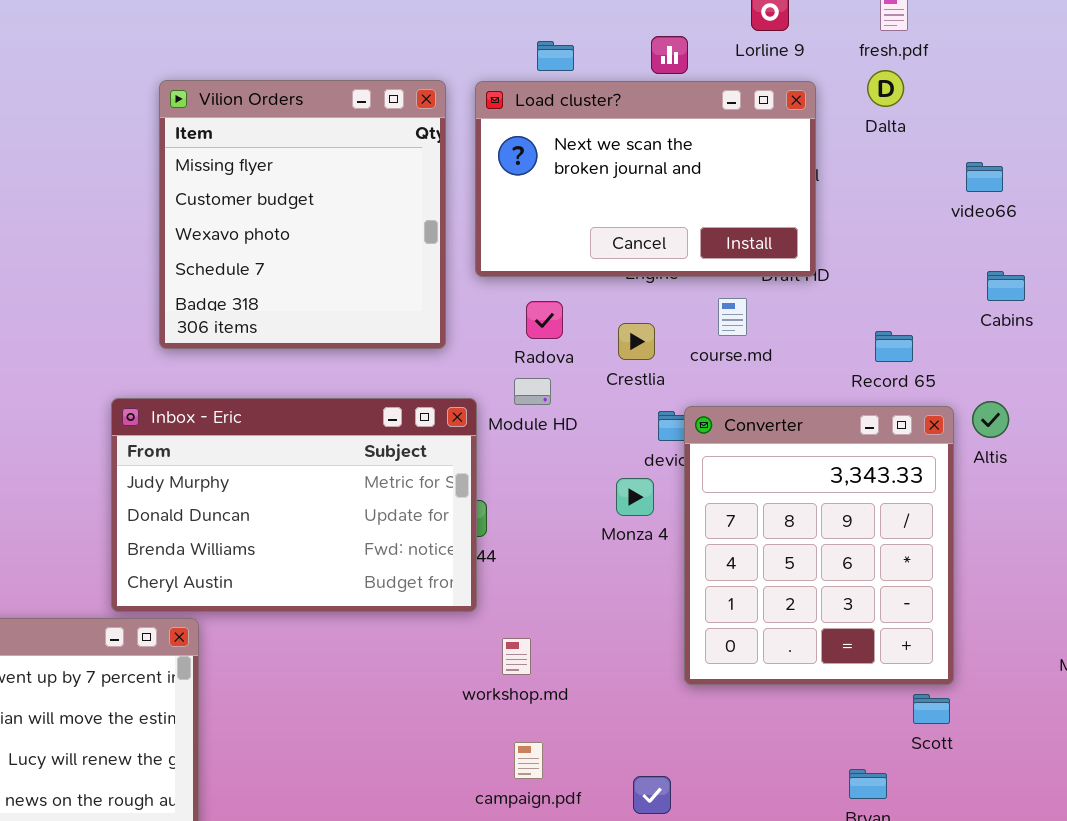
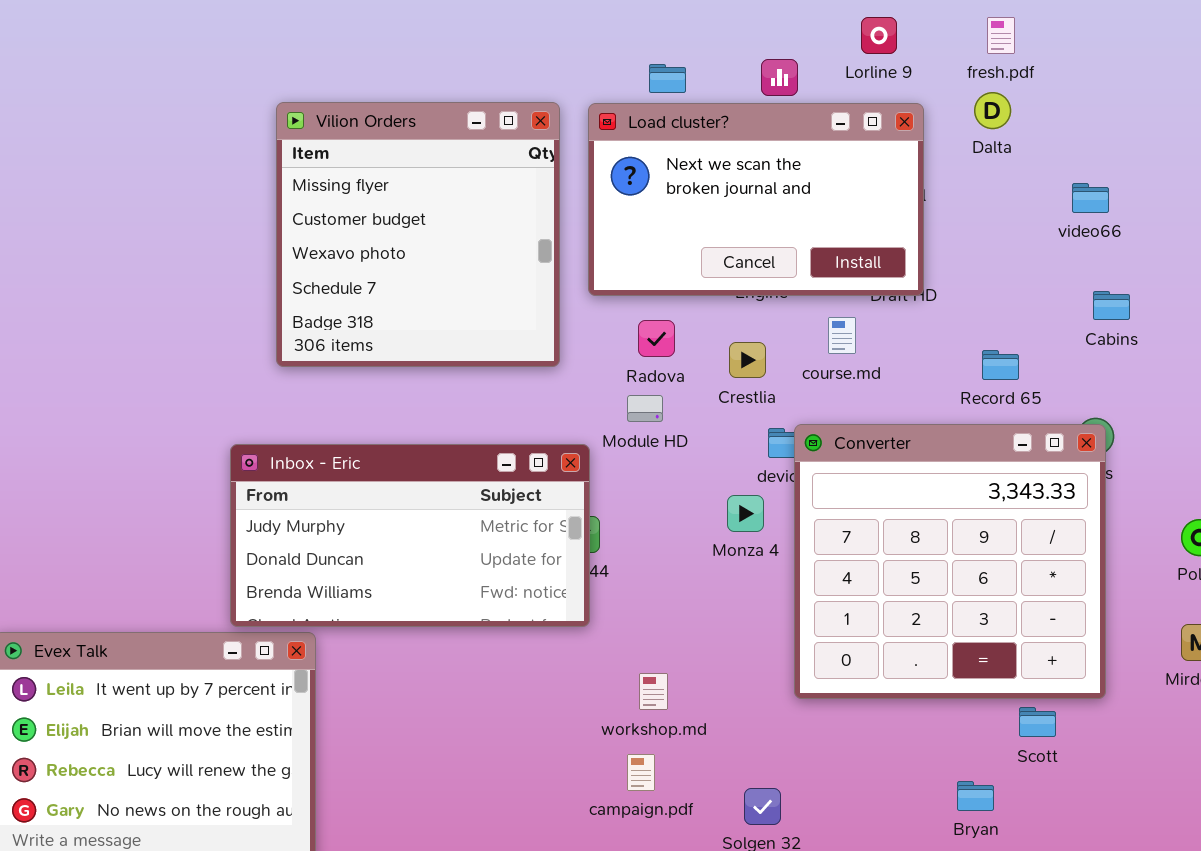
Inbox - Eric: [111,398,477,612] -> [230,444,590,627], resized
Converter: [684,406,954,685] -> [794,424,1106,699], resized
workshop.md: [502,638,531,675] -> [639,673,668,710], moved

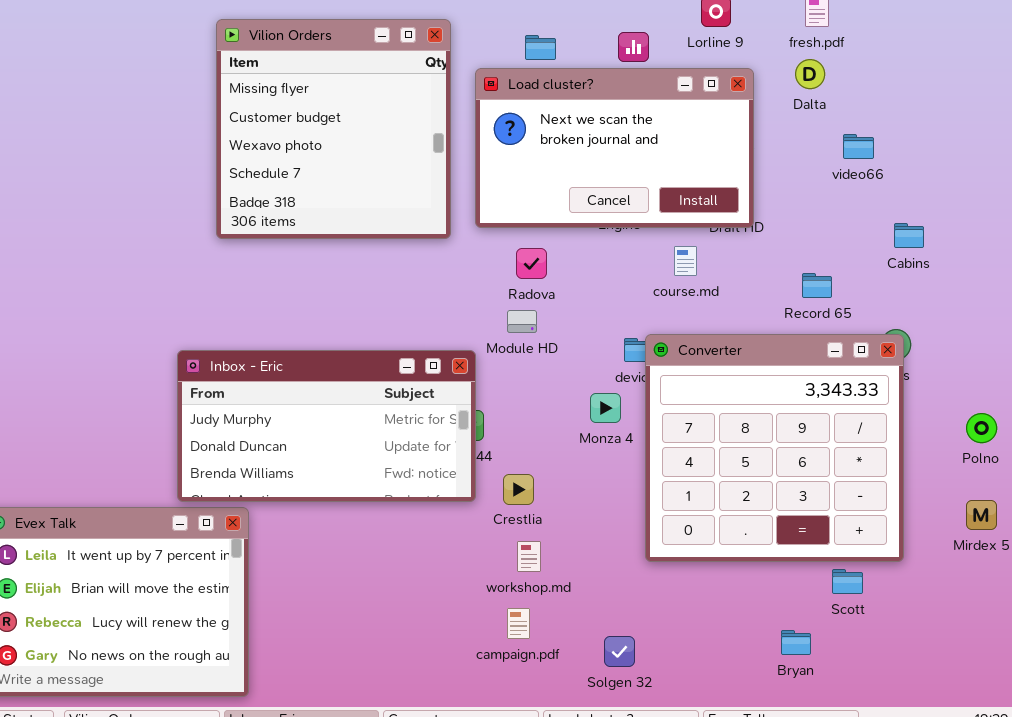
Vilion Orders: [276,102,560,367] -> [216,19,451,239], moved
video66: [1072,183,1109,213] -> [843,134,874,159], moved
Crestlia: [729,342,766,378] -> [503,474,534,505], moved

